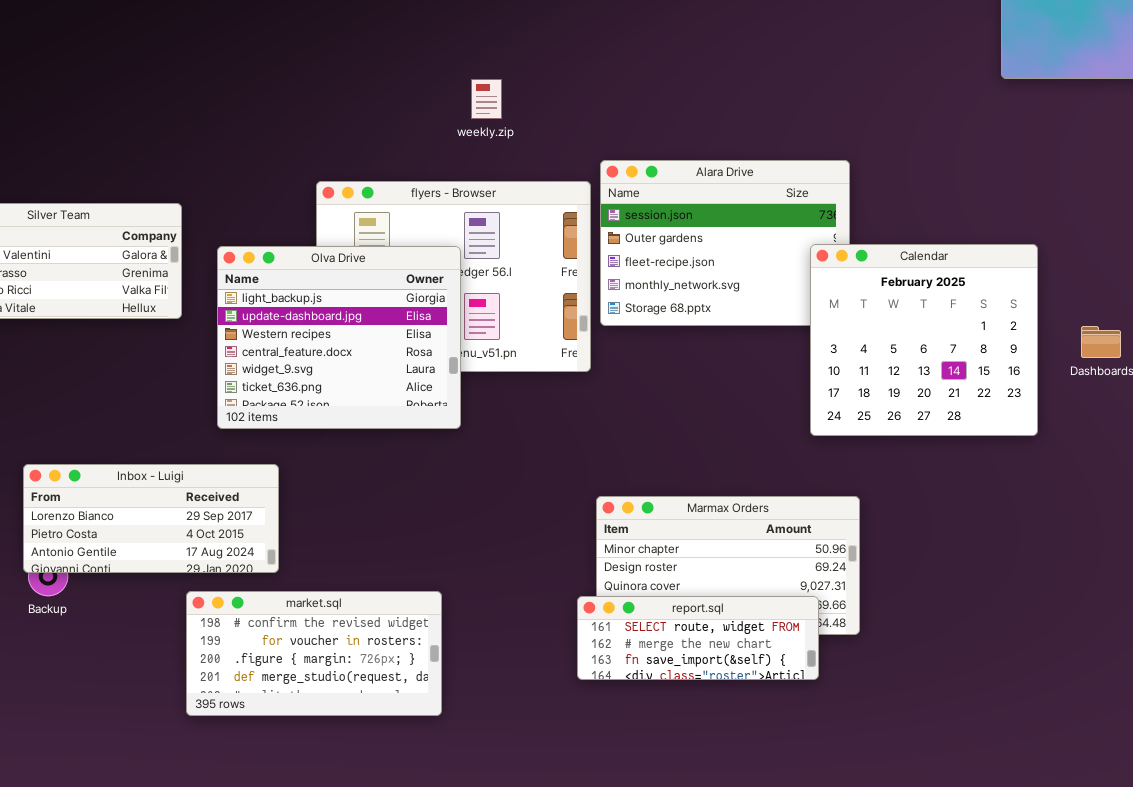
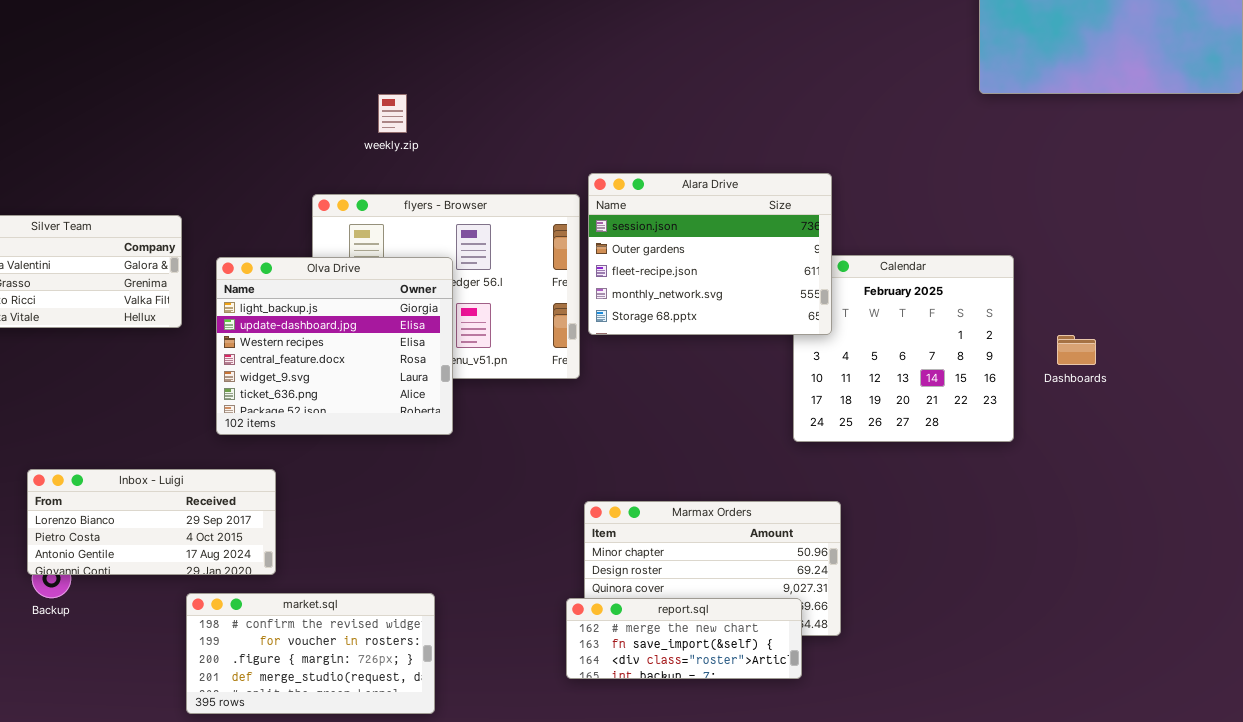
weekly.zip: [471,79,502,119] -> [378,94,407,133], moved
Alara Drive: [600,160,850,326] -> [588,173,832,335], raised
report.sql: [577,596,819,680] -> [566,598,802,679], scrolled down 1 row

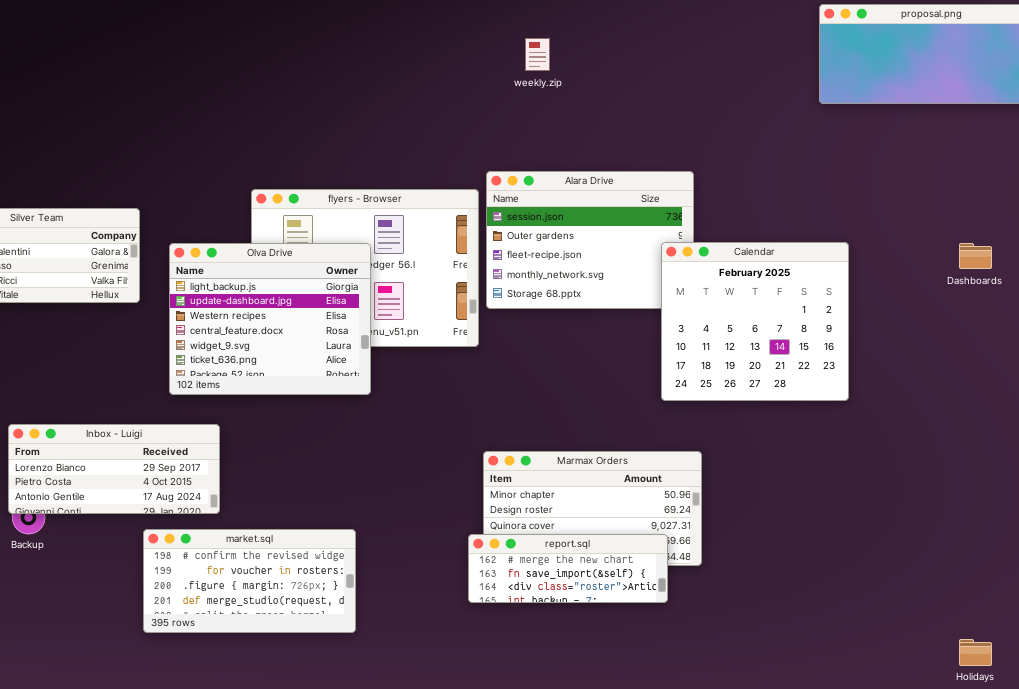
weekly.zip: [378,94,407,133] -> [525,38,550,71], moved
Calendar: [793,255,1014,442] -> [661,242,849,401], raised
Dashboards: [1057,335,1096,365] -> [959,243,992,269], moved

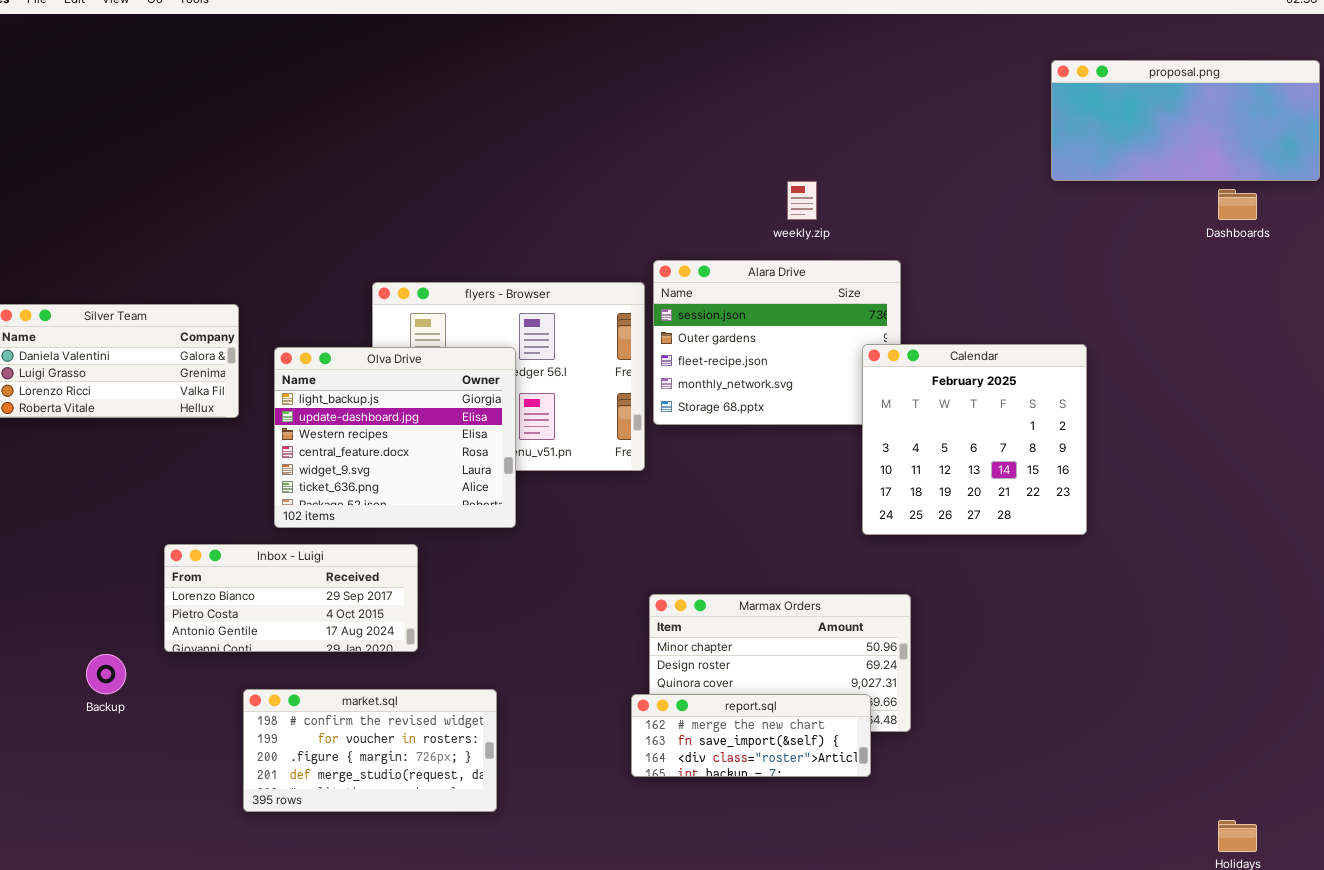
weekly.zip: [525,38,550,71] -> [787,181,817,220], moved
Dashboards: [959,243,992,269] -> [1218,189,1257,220], moved
Inbox - Luigi: [8,424,220,514] -> [164,544,418,652], moved

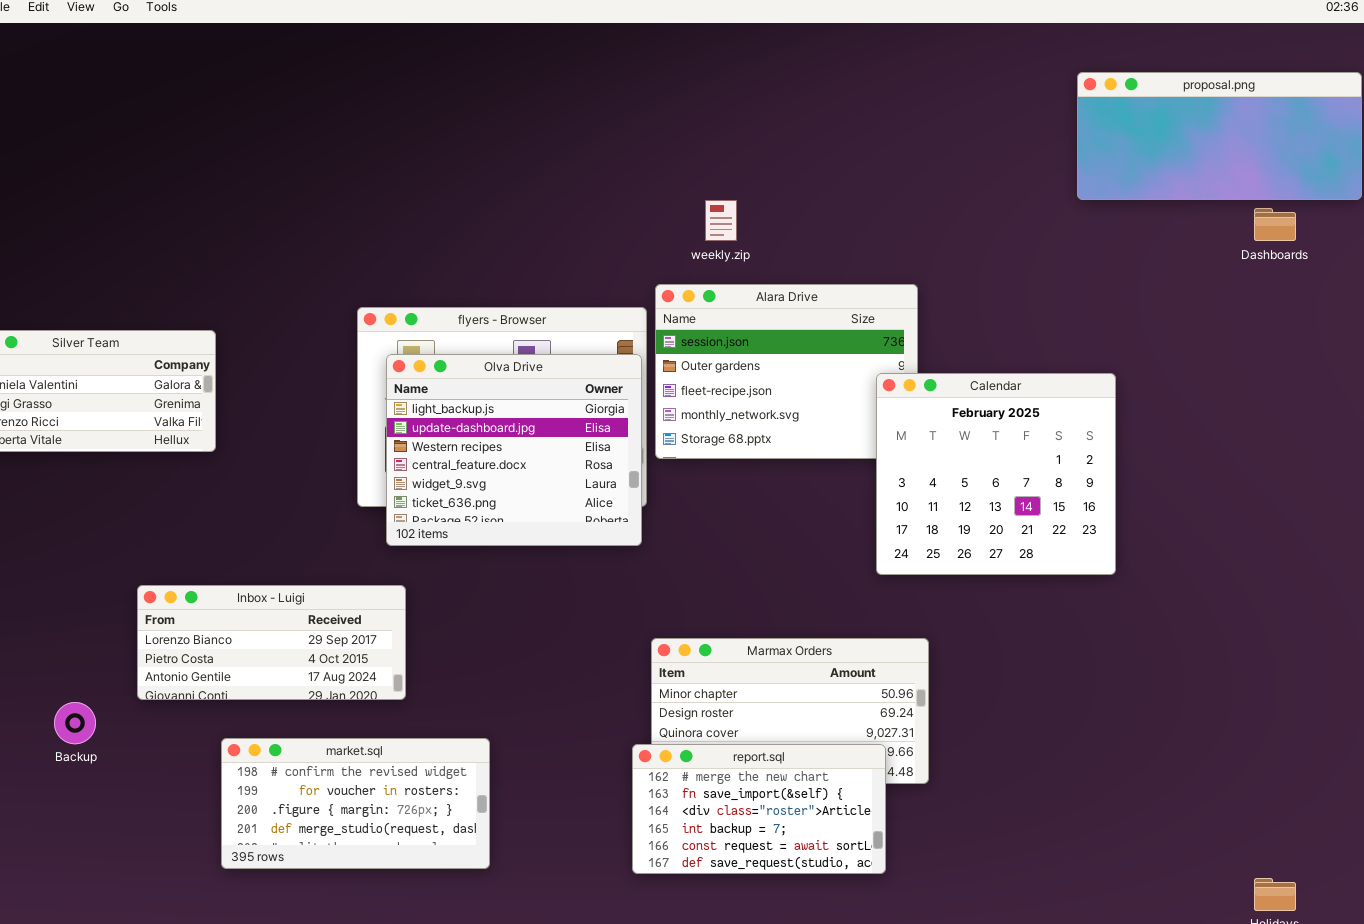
weekly.zip: [787,181,817,220] -> [705,200,737,241], moved
Olva Drive: [274,347,516,528] -> [386,354,642,546], moved
report.sql: [631,694,871,777] -> [632,744,886,874], resized

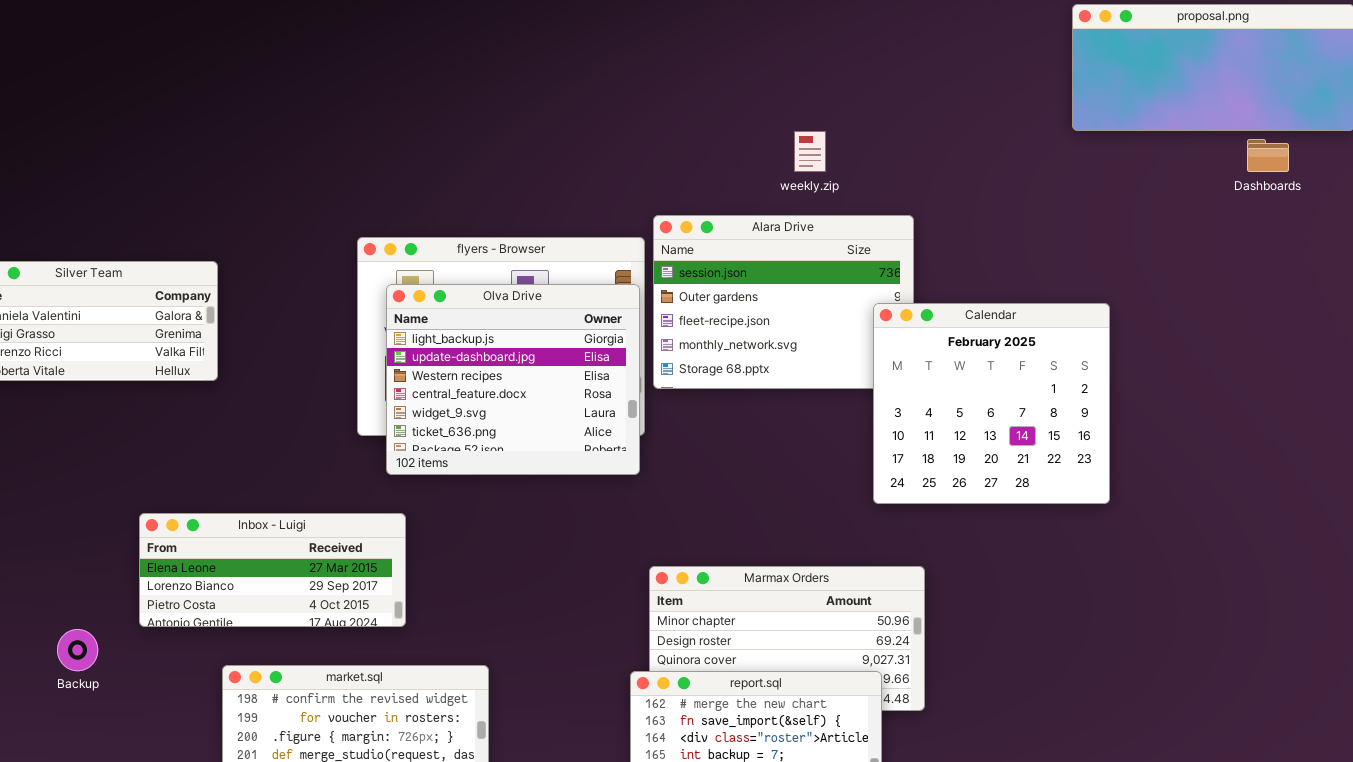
weekly.zip: [705,200,737,241] -> [794,131,826,172], moved
Inbox - Luigi: [137,585,406,700] -> [139,513,406,627], scrolled up 1 row

